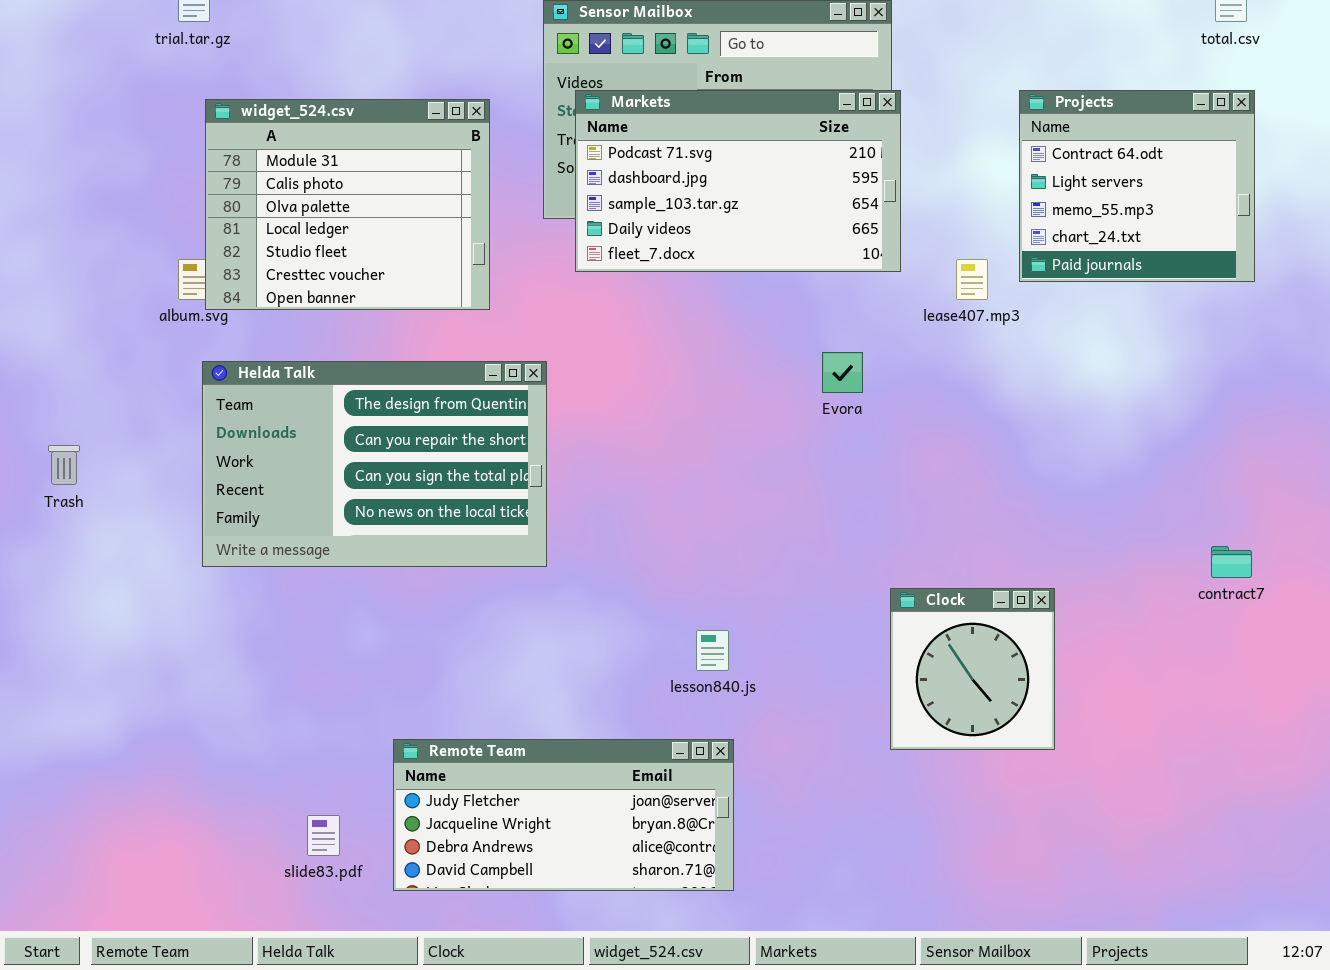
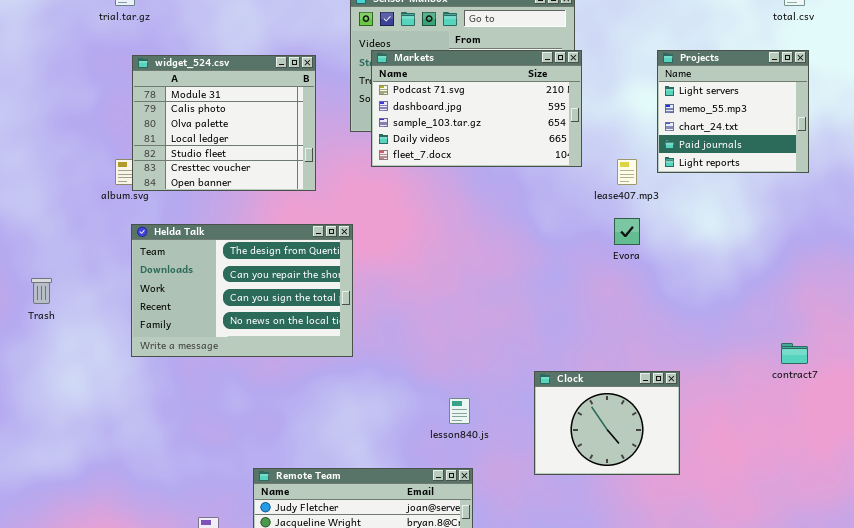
Projects: [1019,90,1255,282] -> [657,50,809,173], scrolled down 1 row
Evora: [822,352,863,393] -> [614,218,640,245], moved
Clock: [890,588,1055,750] -> [534,371,680,475], resized

